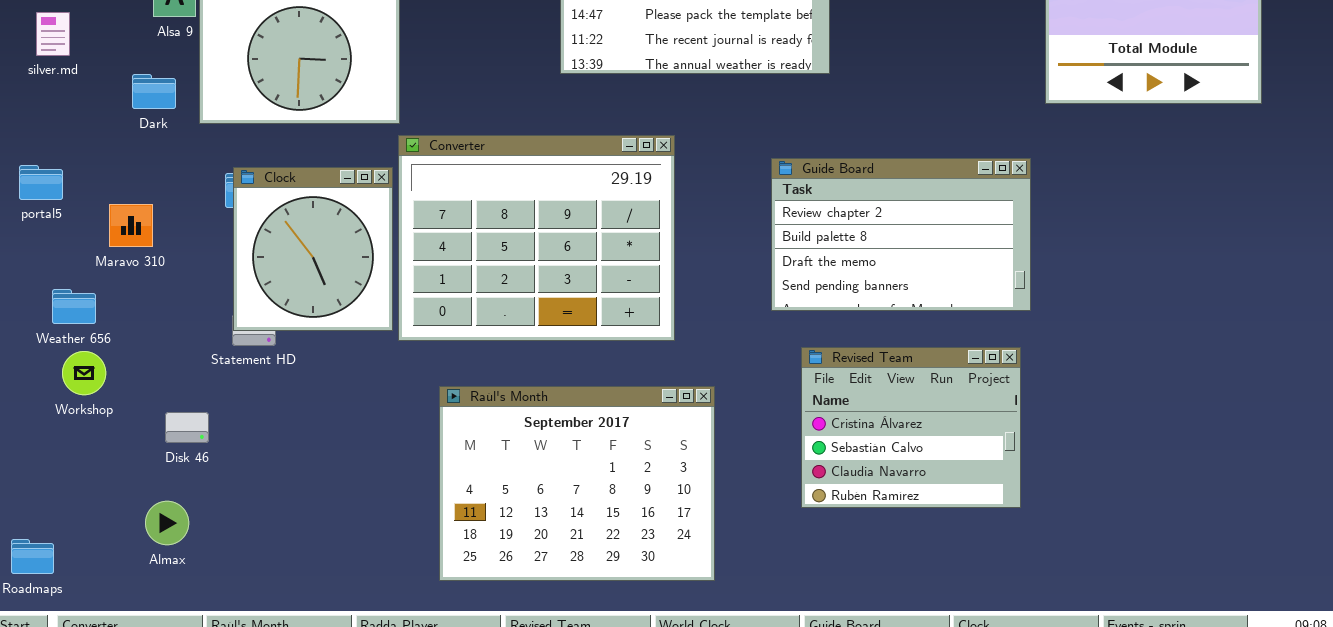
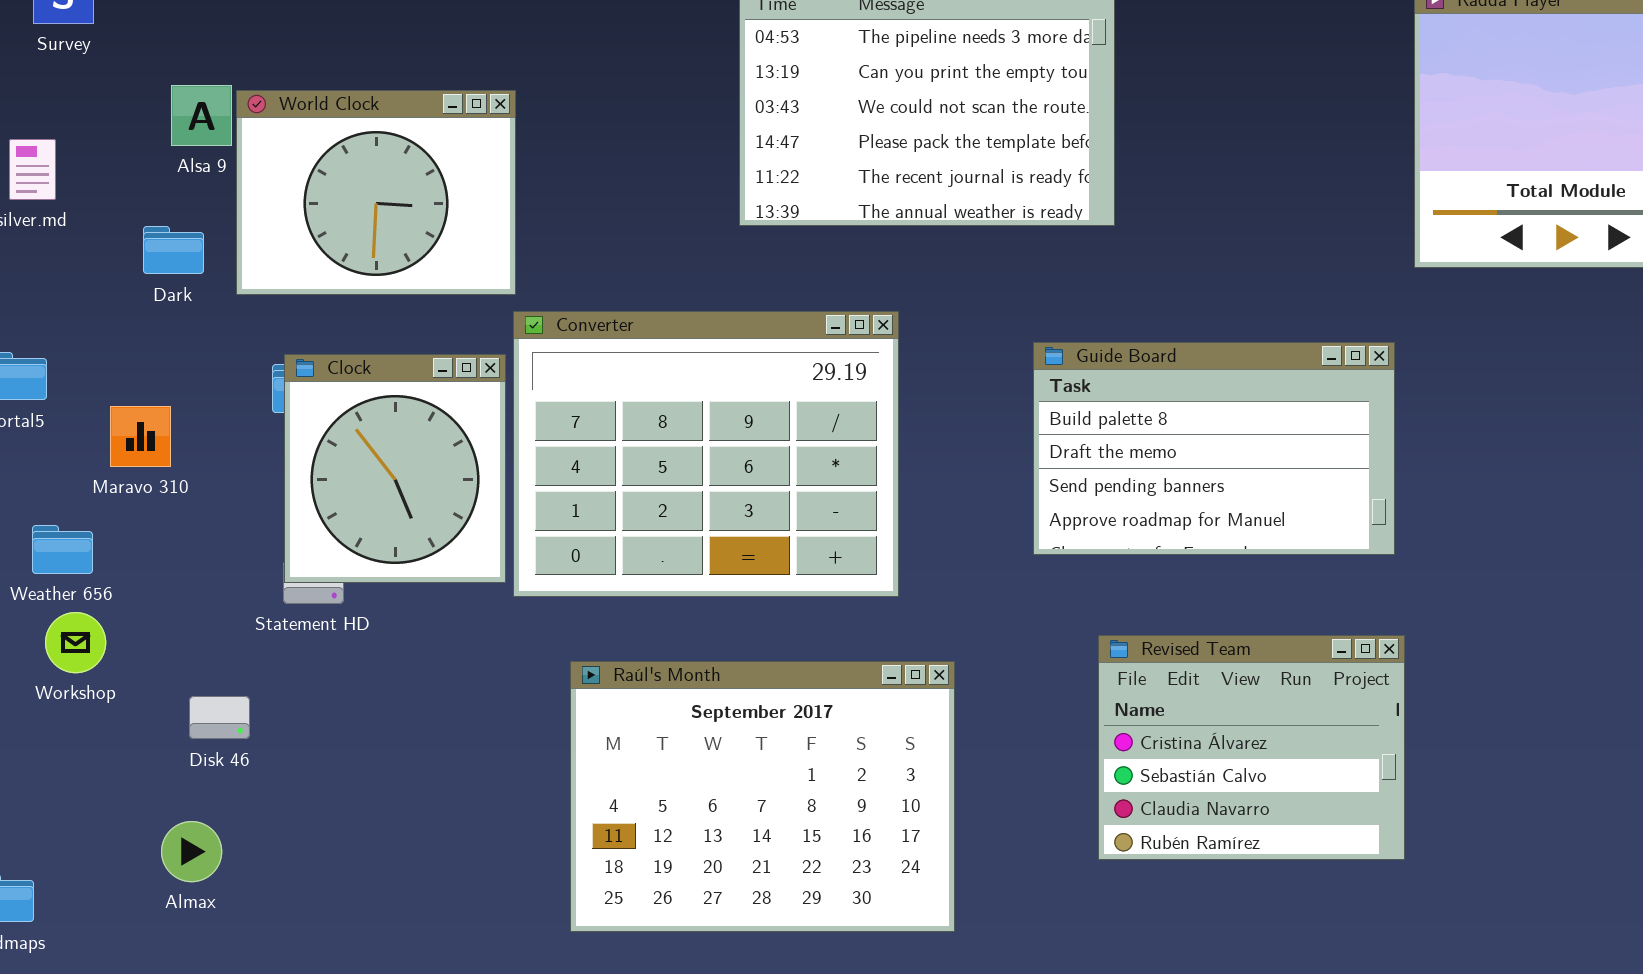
Guide Board: [771,158,1031,311] -> [1033,342,1395,555], scrolled down 1 row
Revised Team: [801,347,1021,508] -> [1098,635,1405,860], moved

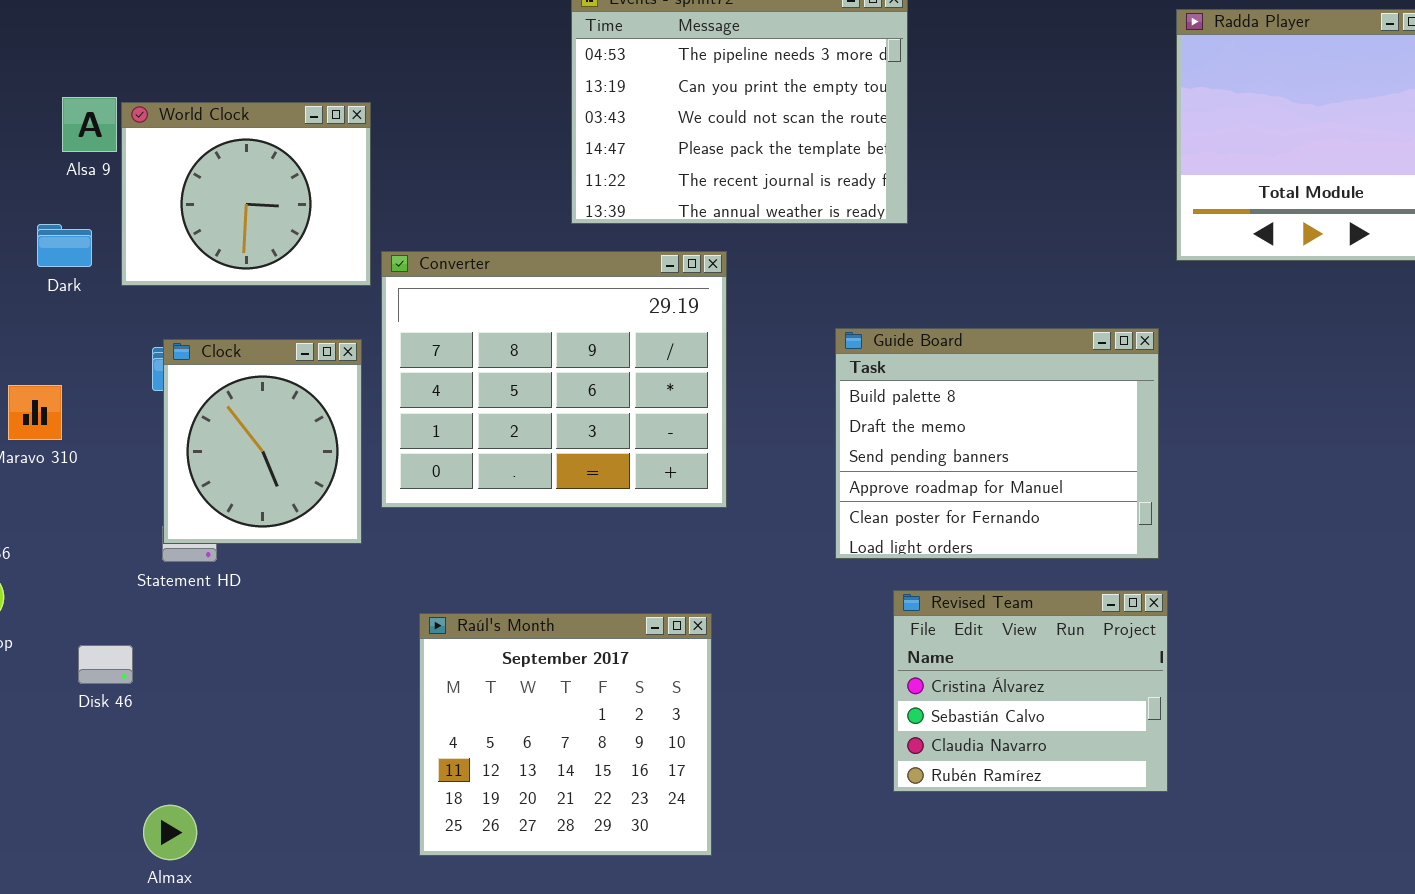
Converter: [513,311,899,597] -> [381,251,727,508], moved
Guide Board: [1033,342,1395,555] -> [835,328,1159,559], resized
Raúl's Month: [570,661,955,932] -> [419,613,712,856], resized
Almax: [161,821,222,882] -> [143,805,197,860], moved

